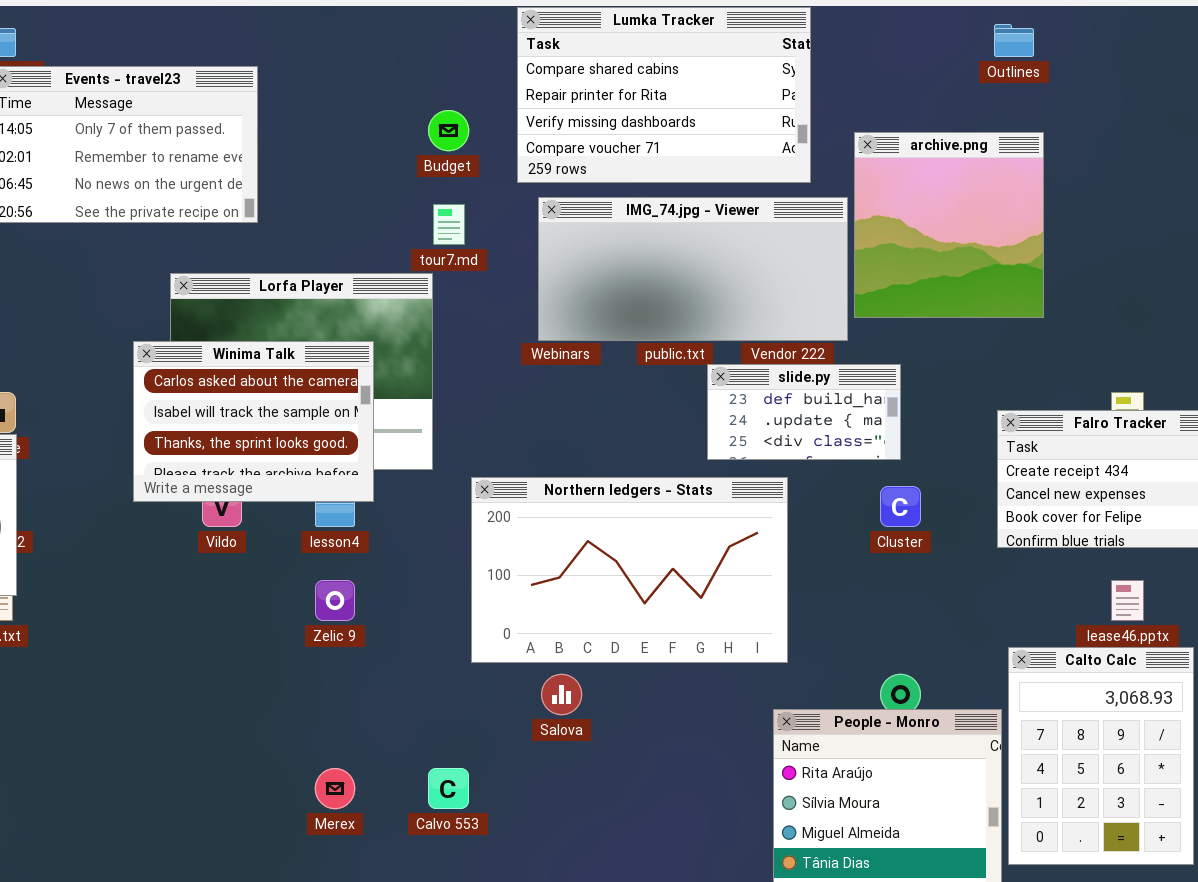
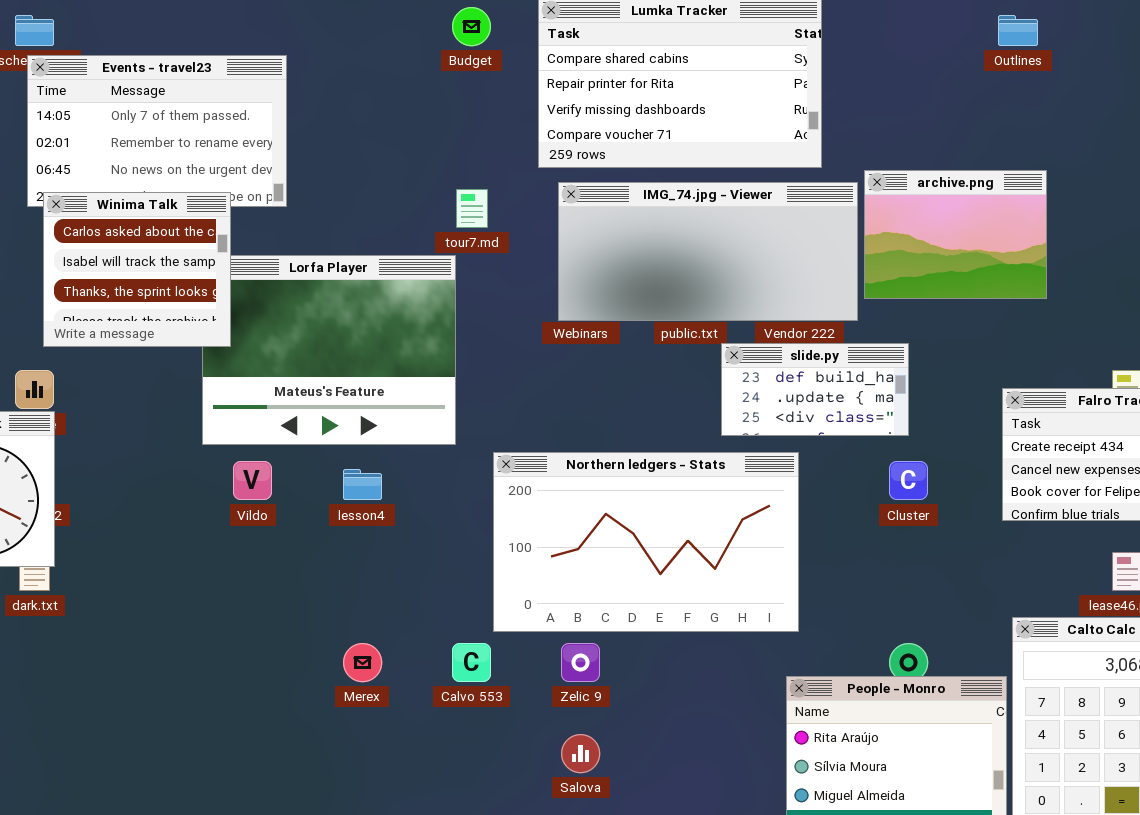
Budget: [428,110,469,151] -> [452,7,491,46], moved
archive.png: [854,132,1044,318] -> [864,170,1047,299], resized
Winima Talk: [133,341,374,502] -> [43,192,231,347], moved, resized
Zelic 9: [315,580,355,621] -> [561,643,600,682], moved
Salova: [541,674,582,715] -> [561,734,600,773], moved
Merex: [315,768,355,809] -> [343,643,382,682], moved
Calvo 553: [428,768,469,809] -> [452,643,491,682], moved

